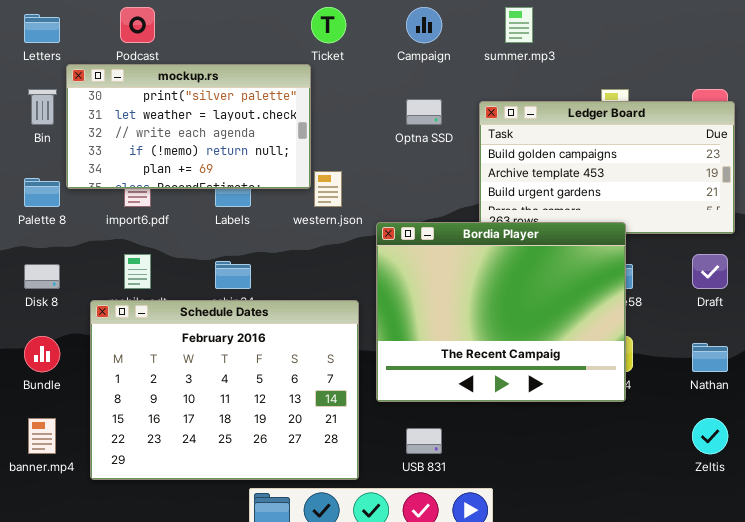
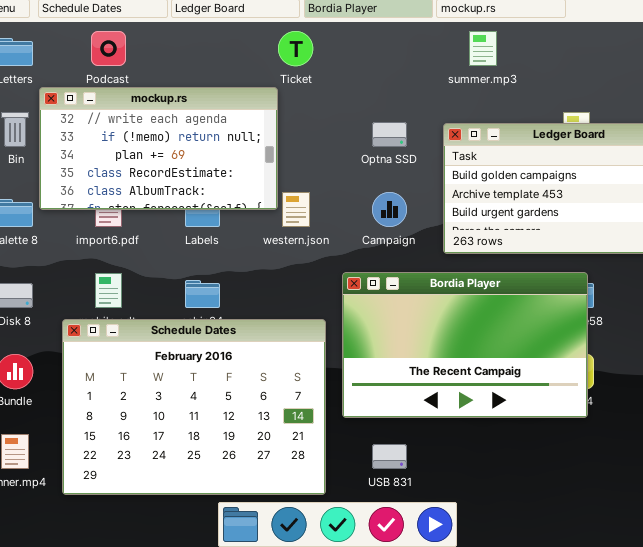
Campaign: [406,7,442,43] -> [372,192,407,227], moved
mockup.rs: [66,64,311,189] -> [39,87,278,210], scrolled down 2 rows
Bordia Player: [376,222,626,402] -> [342,272,588,418], resized

